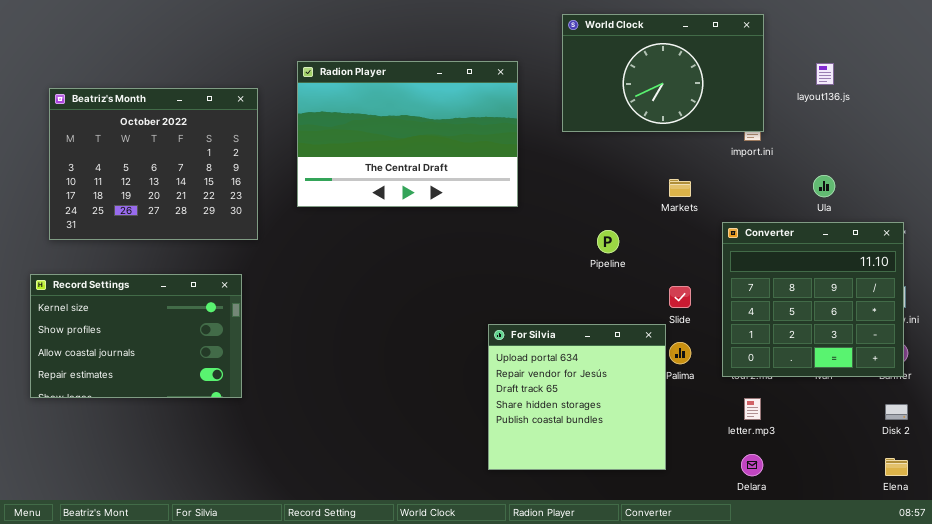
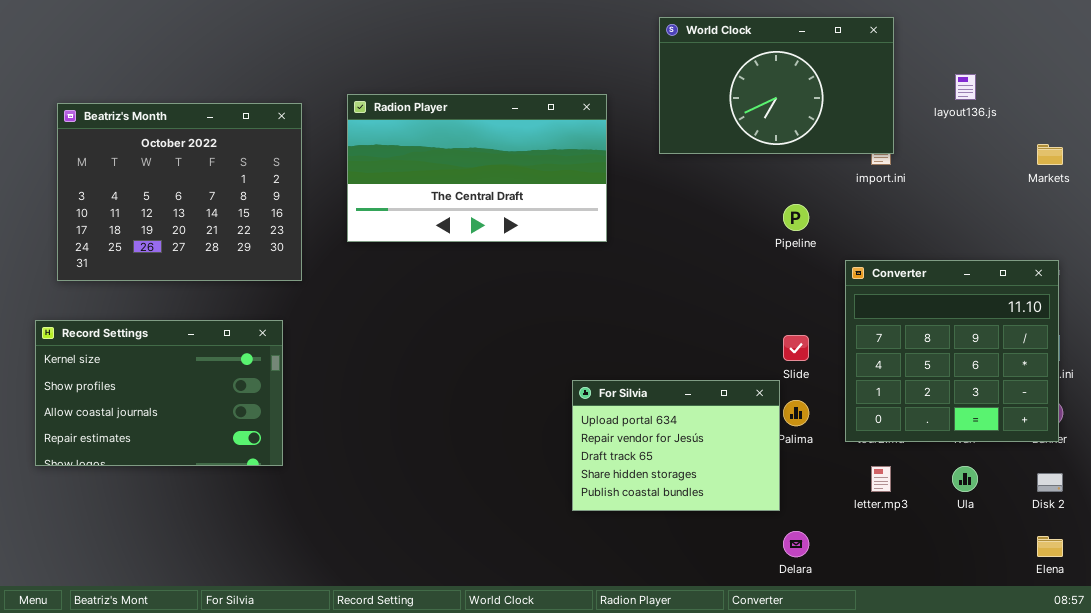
Radion Player: [297,61,518,207] -> [347,94,607,242], resized
Ula: [813,175,835,197] -> [952,466,978,492], moved
Markets: [669,179,691,197] -> [1037,144,1063,165], moved
Pipeline: [597,230,619,253] -> [783,204,809,231], moved
For Silvia: [488,324,666,470] -> [572,380,780,511], resized
Delara: [741,454,763,476] -> [783,531,809,557], moved

